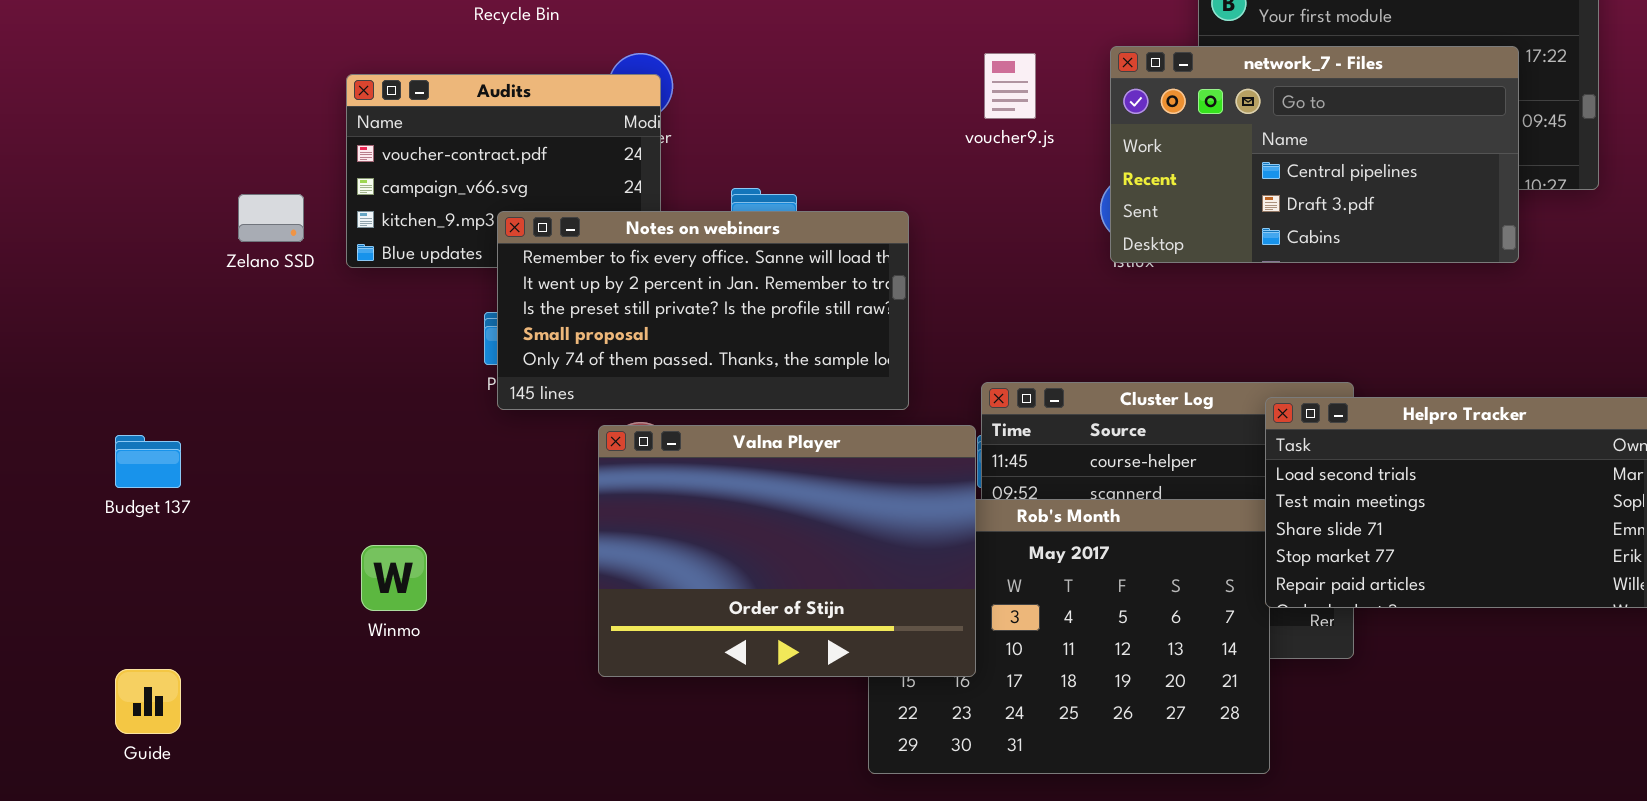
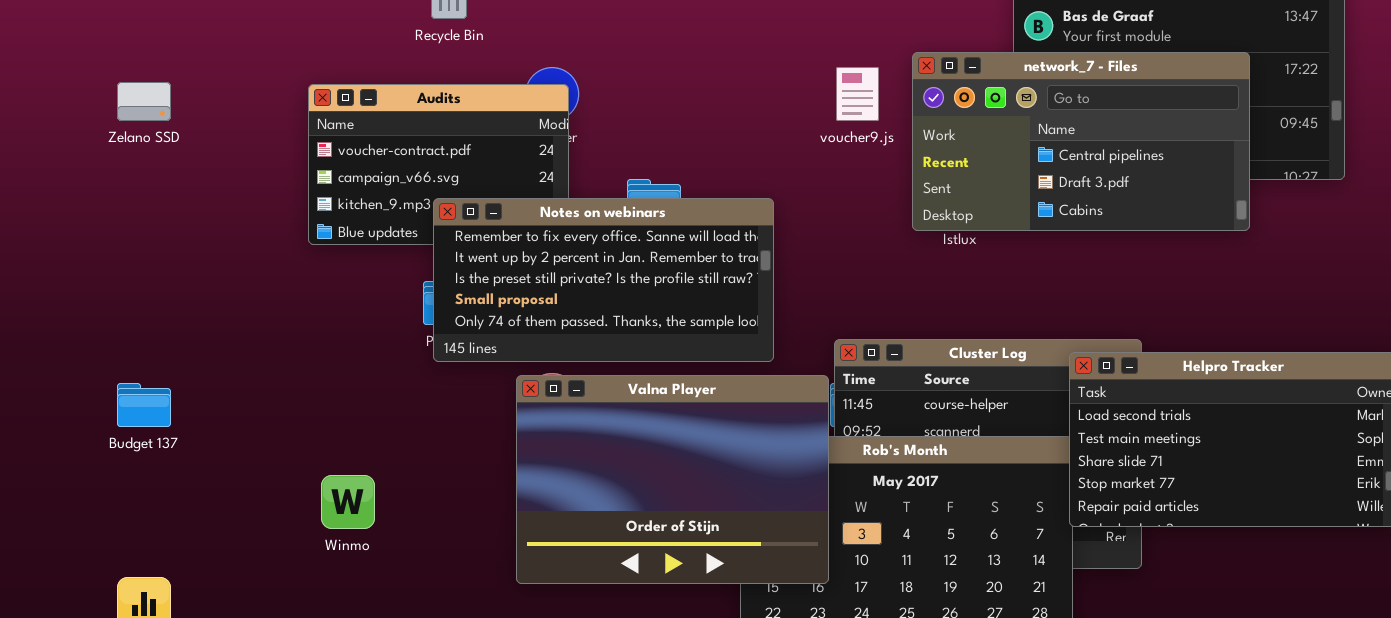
network_7 - Files: [1110,46,1519,263] -> [912,52,1250,231], moved
Zelano SSD: [238,194,304,242] -> [117,82,171,121], moved

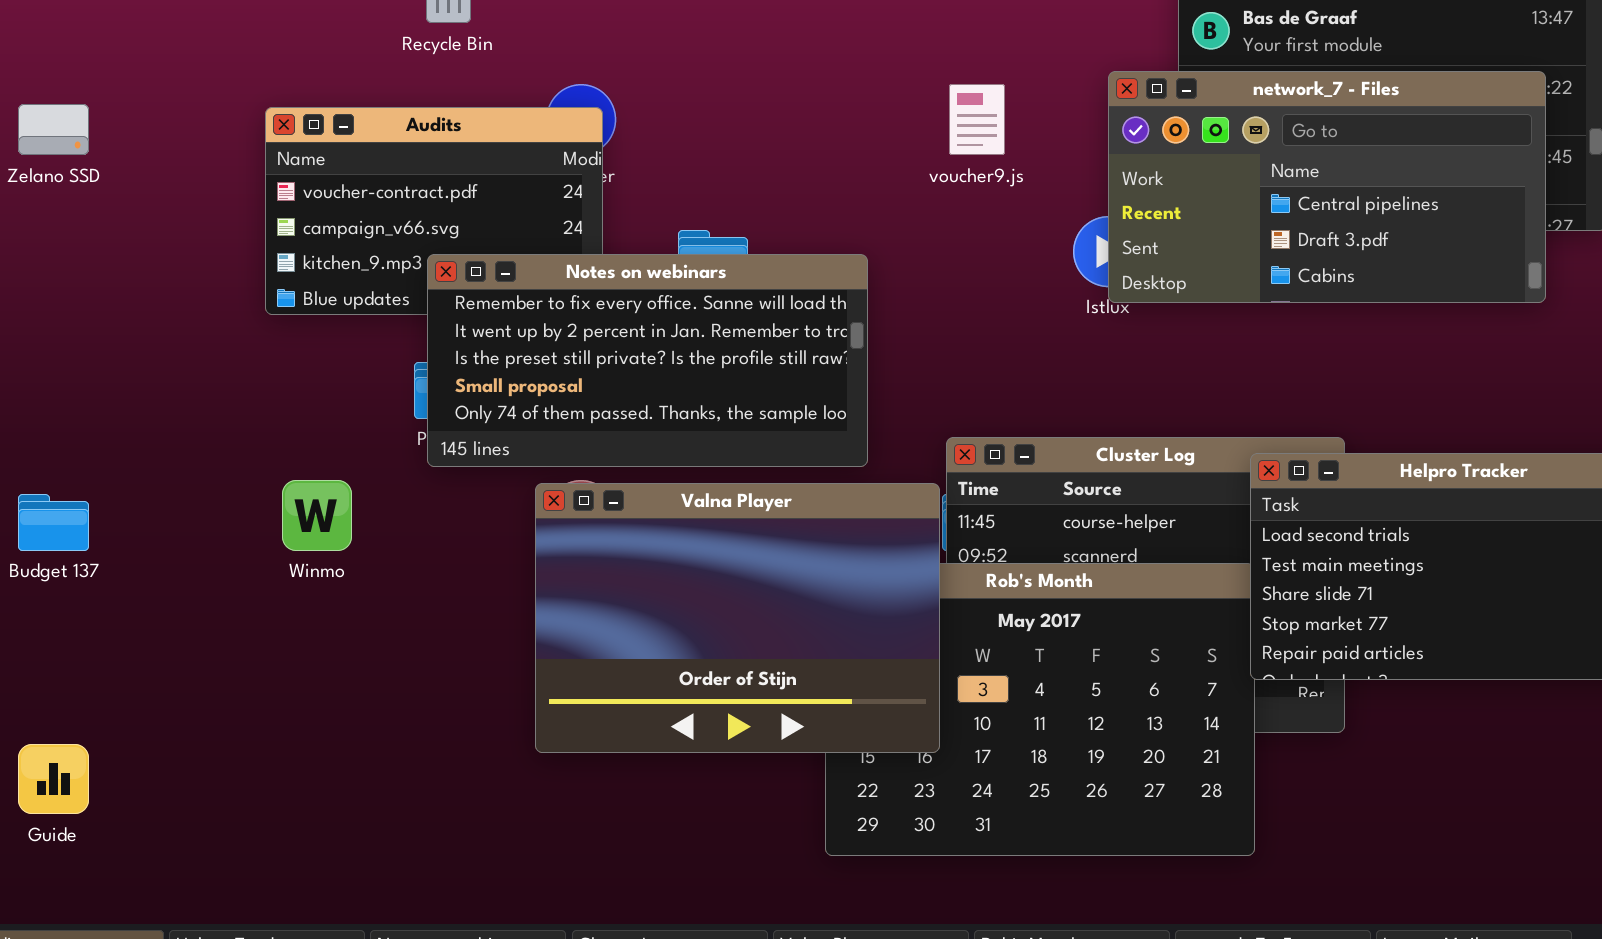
network_7 - Files: [912,52,1250,231] -> [1108,71,1546,303], moved
Winmo: [321,475,375,529] -> [282,480,352,551], moved

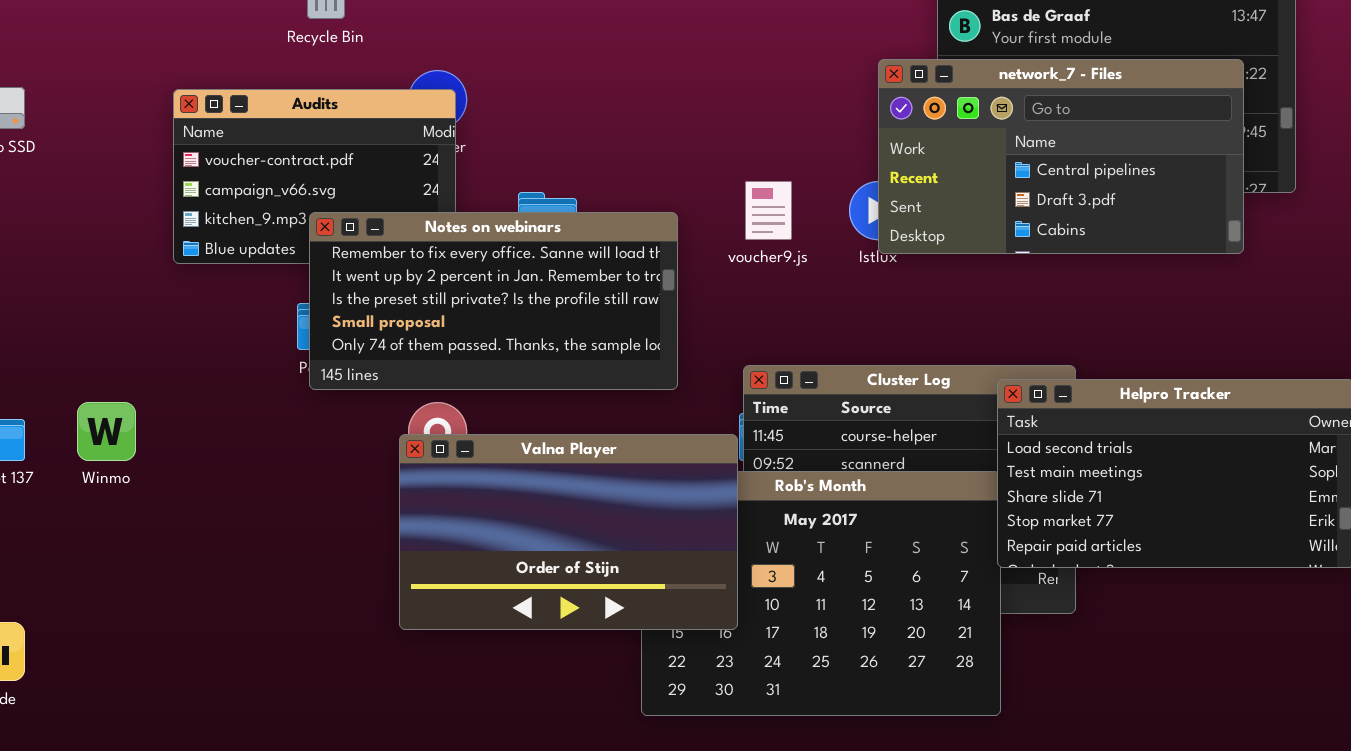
voucher9.js: [949,84,1005,155] -> [745,181,792,240], moved
Winmo: [282,480,352,551] -> [77,402,136,461], moved
Valna Player: [535,483,940,753] -> [399,434,738,630], resized

